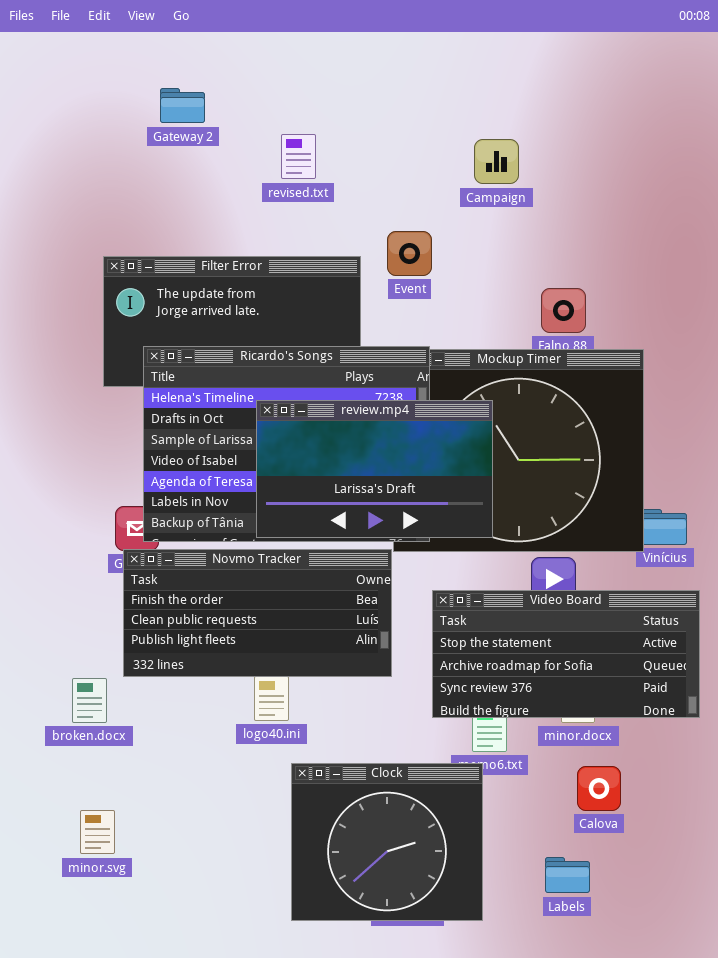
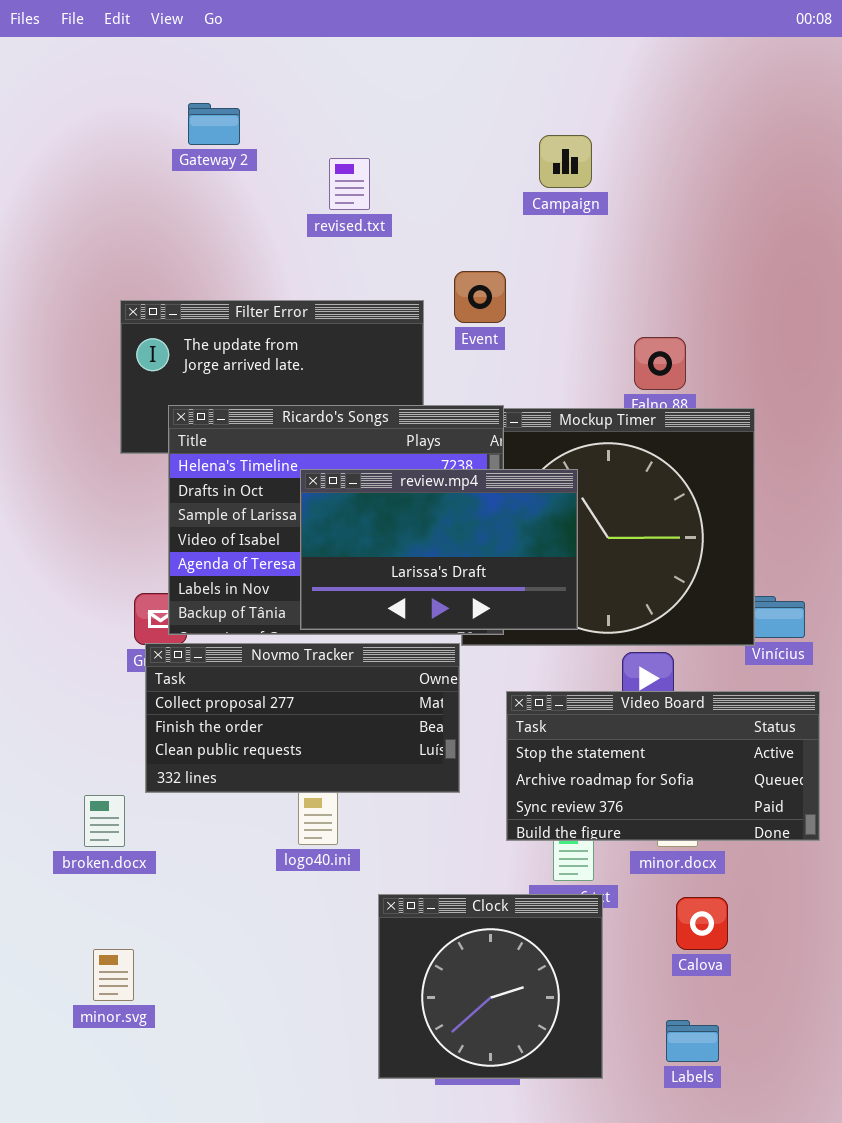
Campaign: [474,139,519,184] -> [539,135,592,188], moved
Novmo Tracker: [123,549,392,677] -> [145,643,460,793], scrolled up 1 row
Clock: [291,763,483,921] -> [378,894,603,1079], moved
Labels: [545,857,590,893] -> [666,1020,719,1062], moved

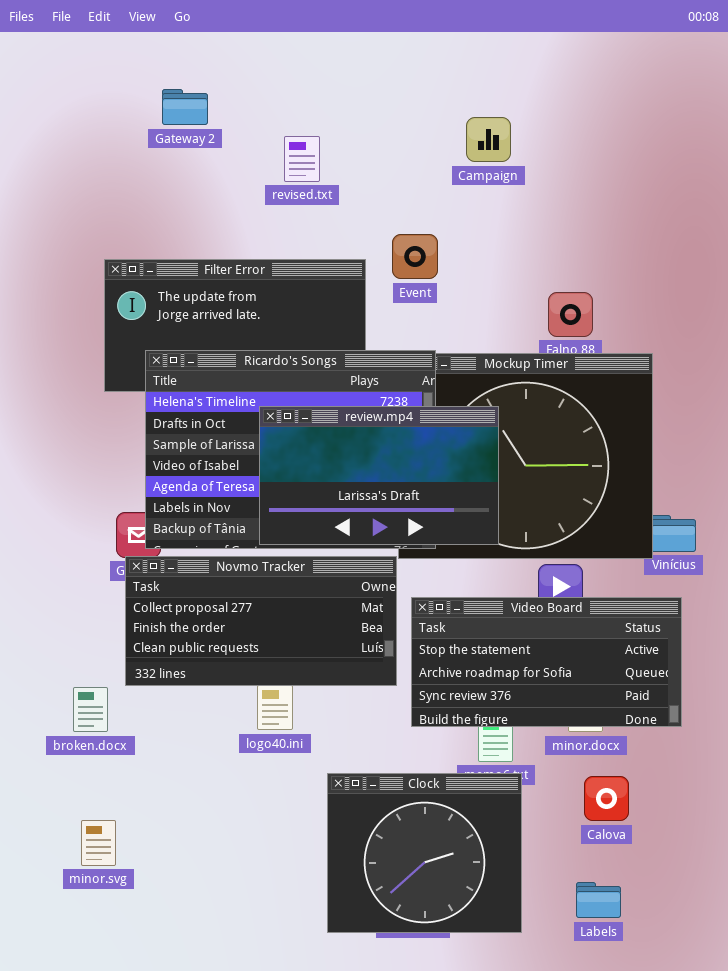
Video Board: [506,691,820,841] -> [411,597,682,727], moved

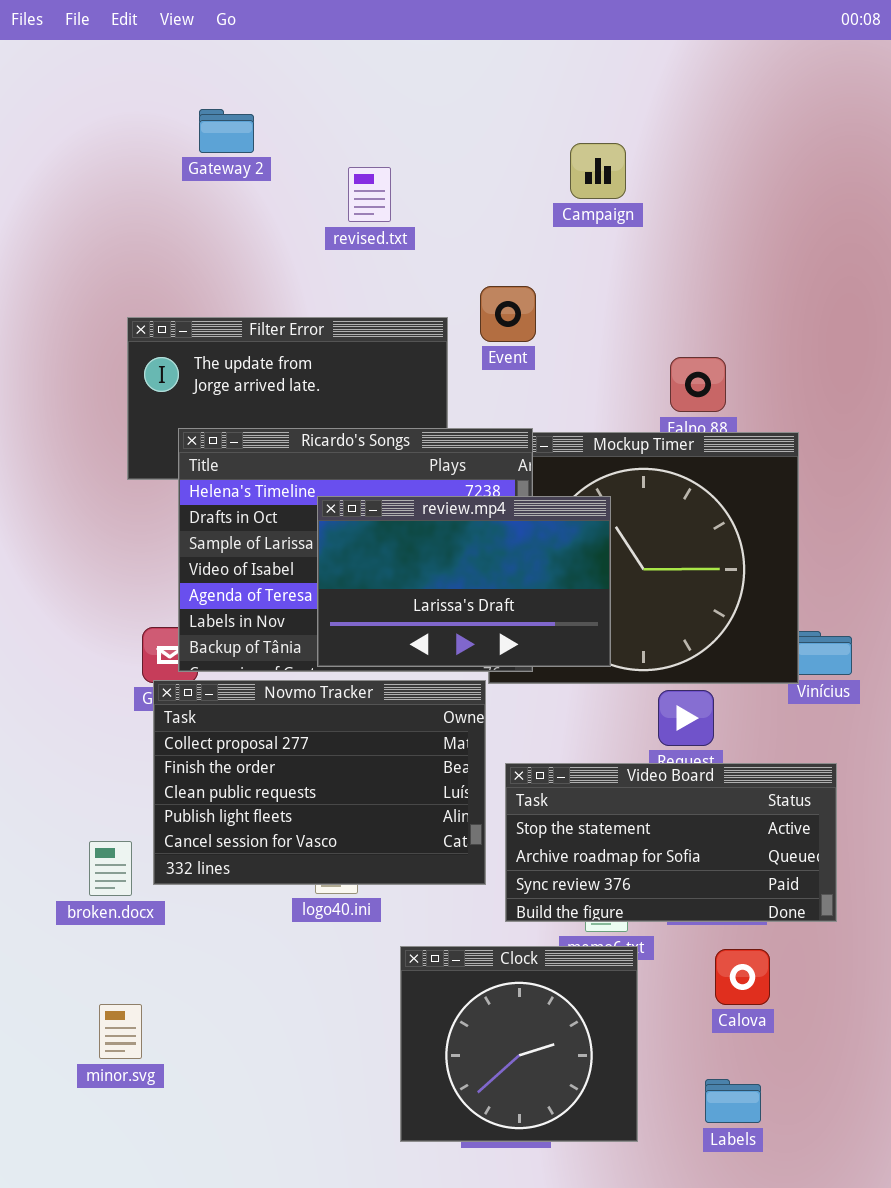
Novmo Tracker: [125,556,397,686] -> [153,680,486,885], resized
Video Board: [411,597,682,727] -> [505,763,837,922], moved

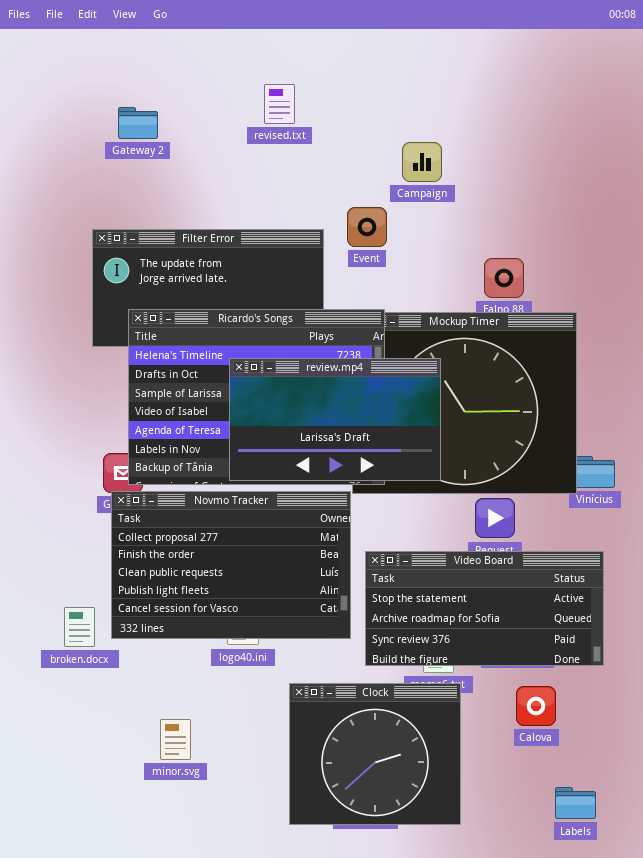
Gateway 2: [199,109,254,153] -> [118,107,158,139], moved
Campaign: [570,143,626,199] -> [402,142,442,182], moved
revised.txt: [348,167,391,222] -> [264,84,295,124], moved
minor.svg: [99,1004,142,1059] -> [160,719,191,760], moved
Labels: [705,1079,761,1123] -> [555,787,596,819], moved

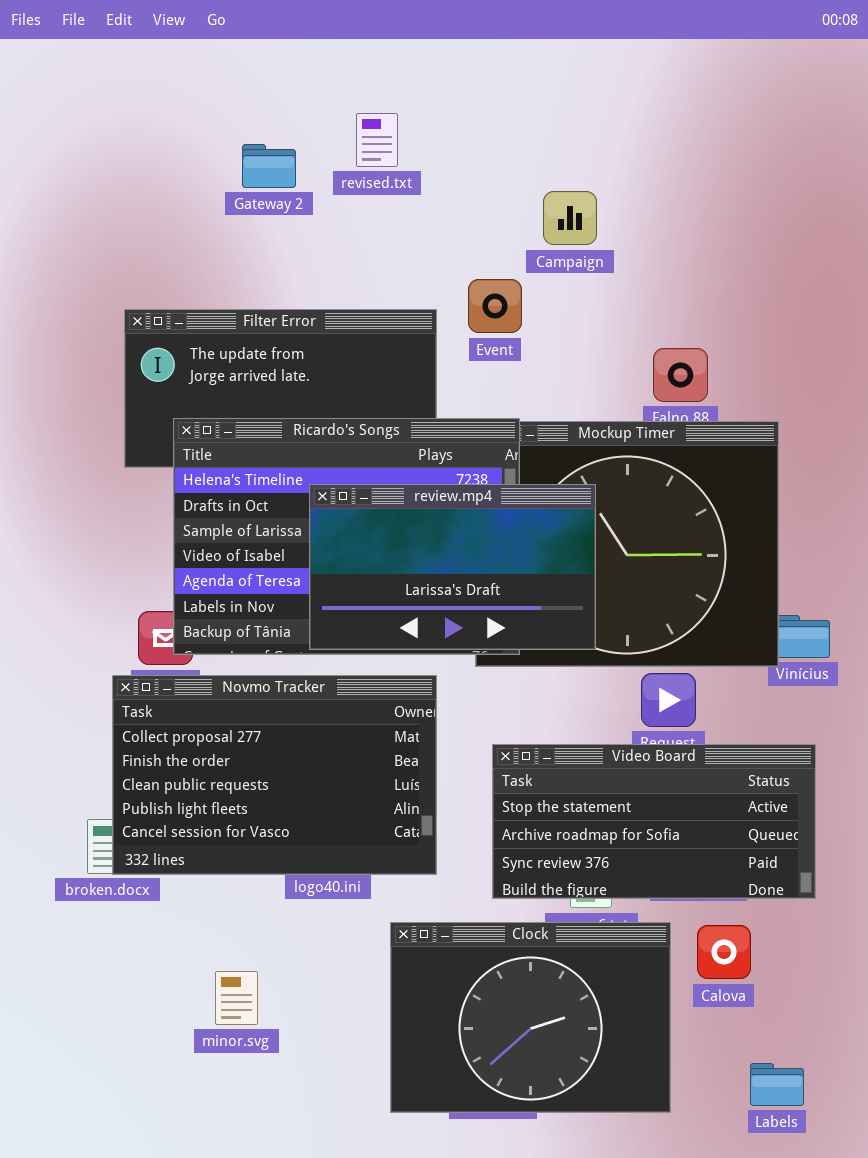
Gateway 2: [118,107,158,139] -> [242,144,296,188], moved
Novmo Tracker: [111,491,351,639] -> [112,675,437,875], moved
Clock: [289,683,461,825] -> [390,922,671,1113], resized

